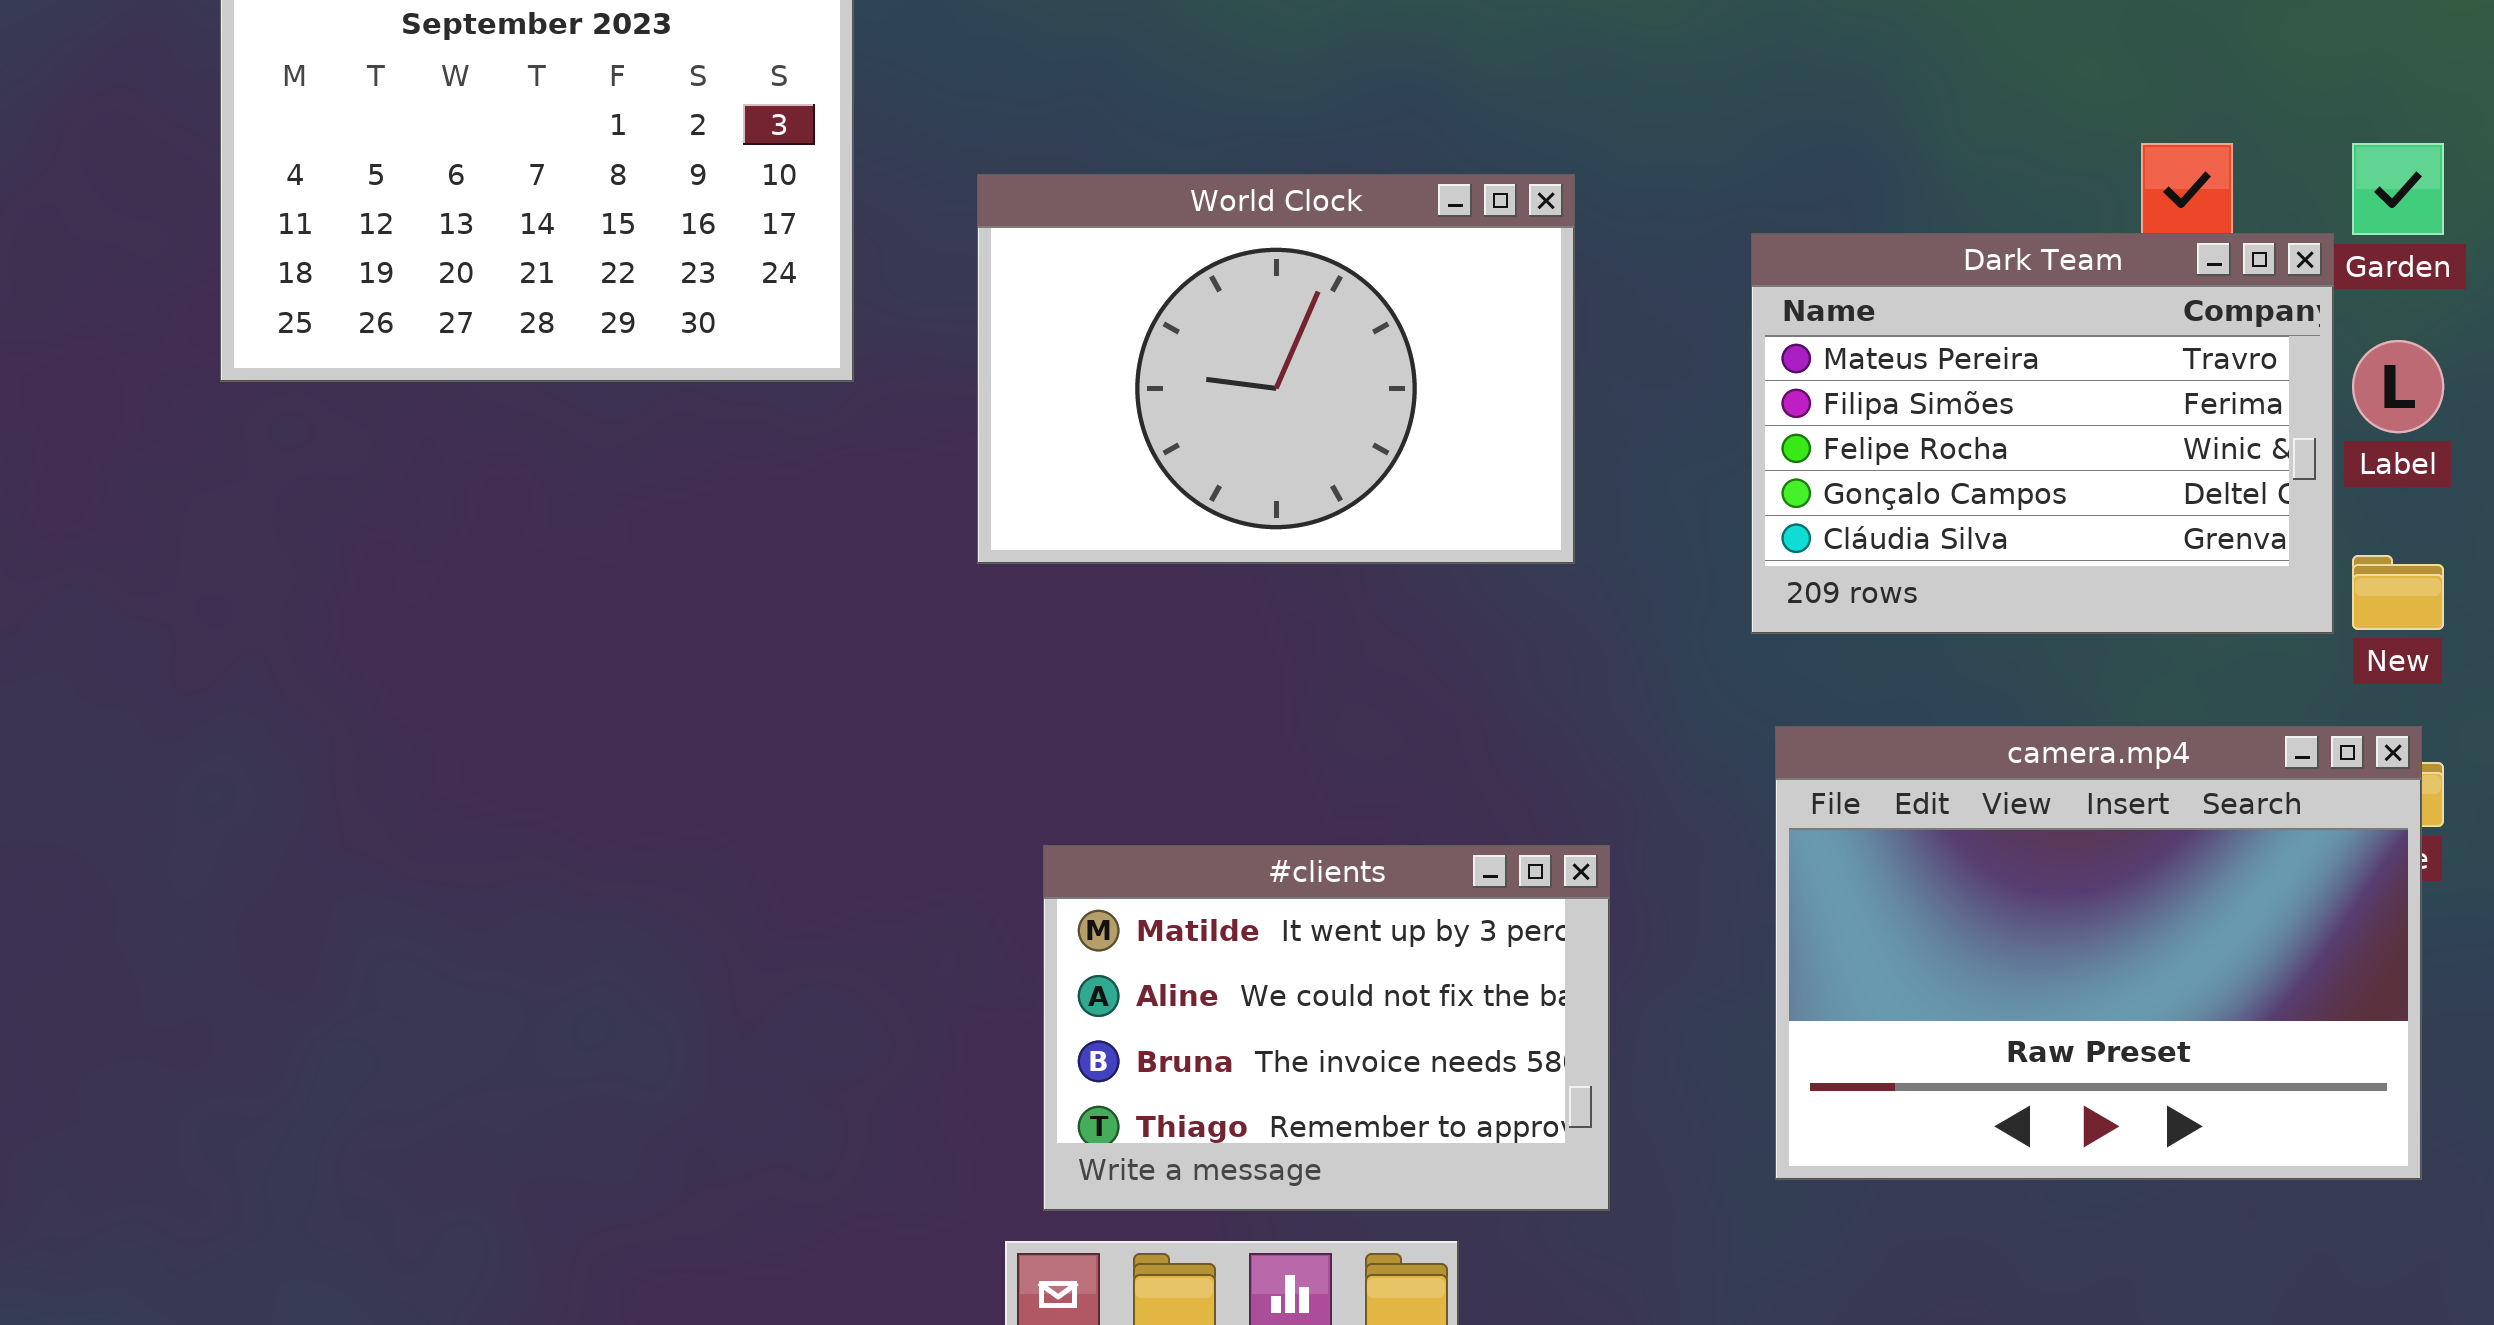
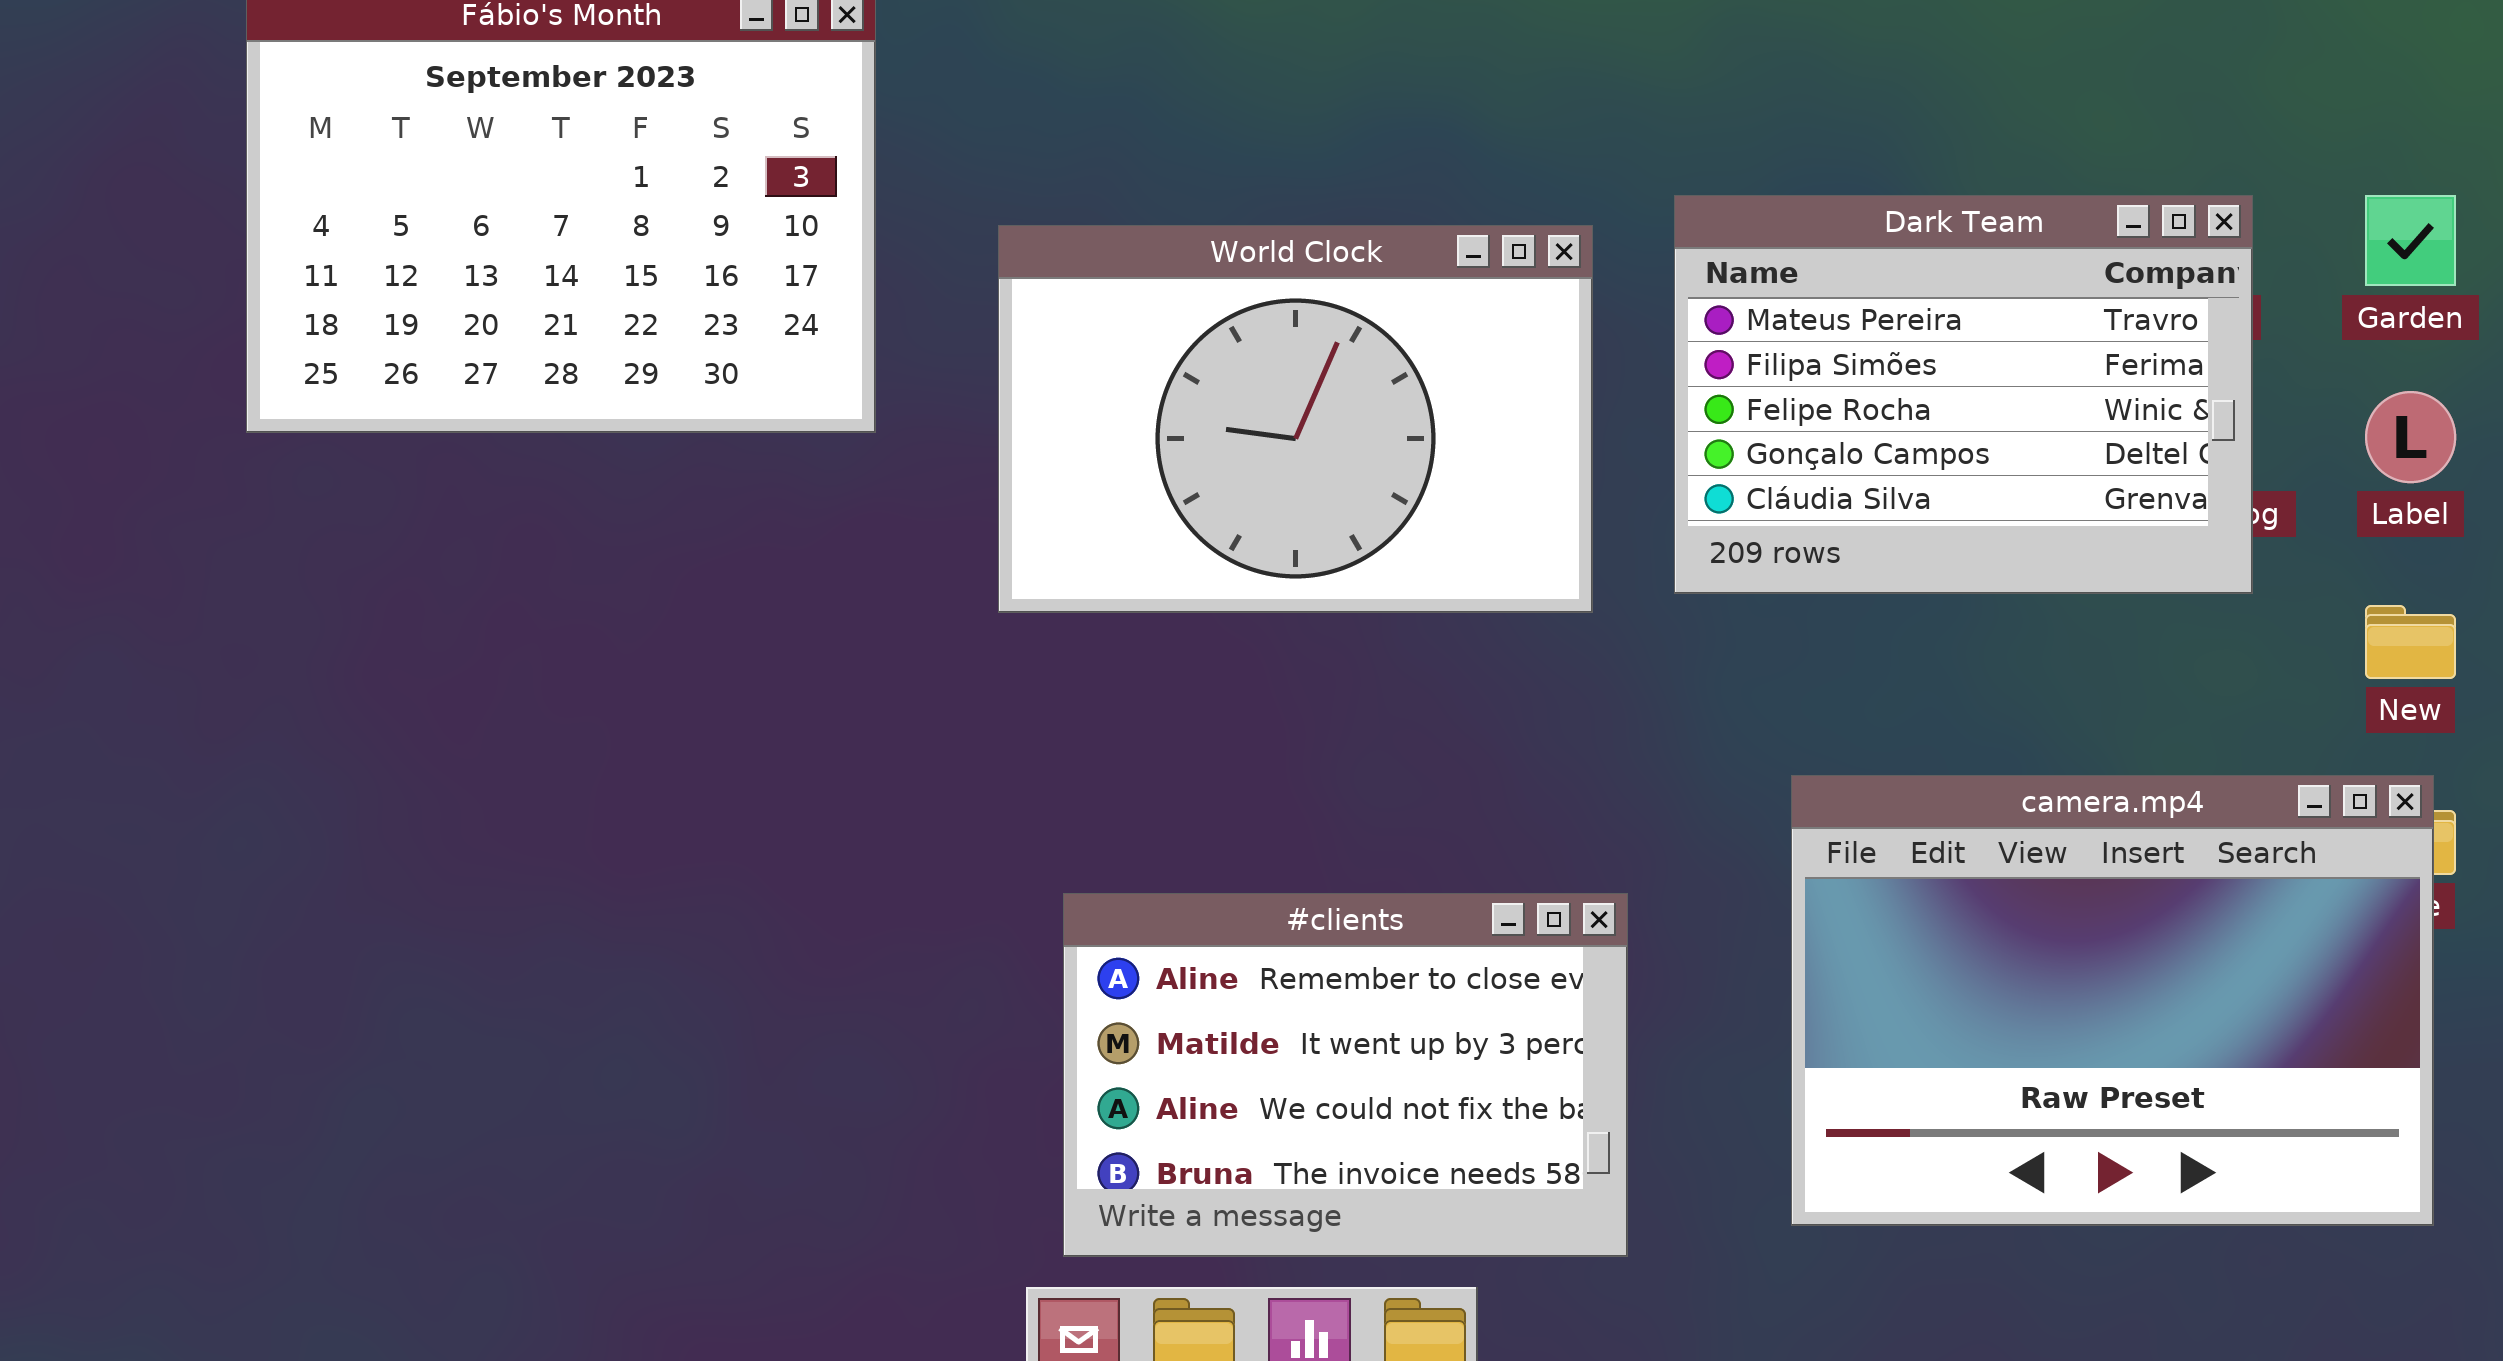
Dark Team: [1751,233,2334,634] -> [1674,195,2253,594], moved
#clients: [1043,845,1610,1211] -> [1063,893,1628,1257], scrolled up 1 row

